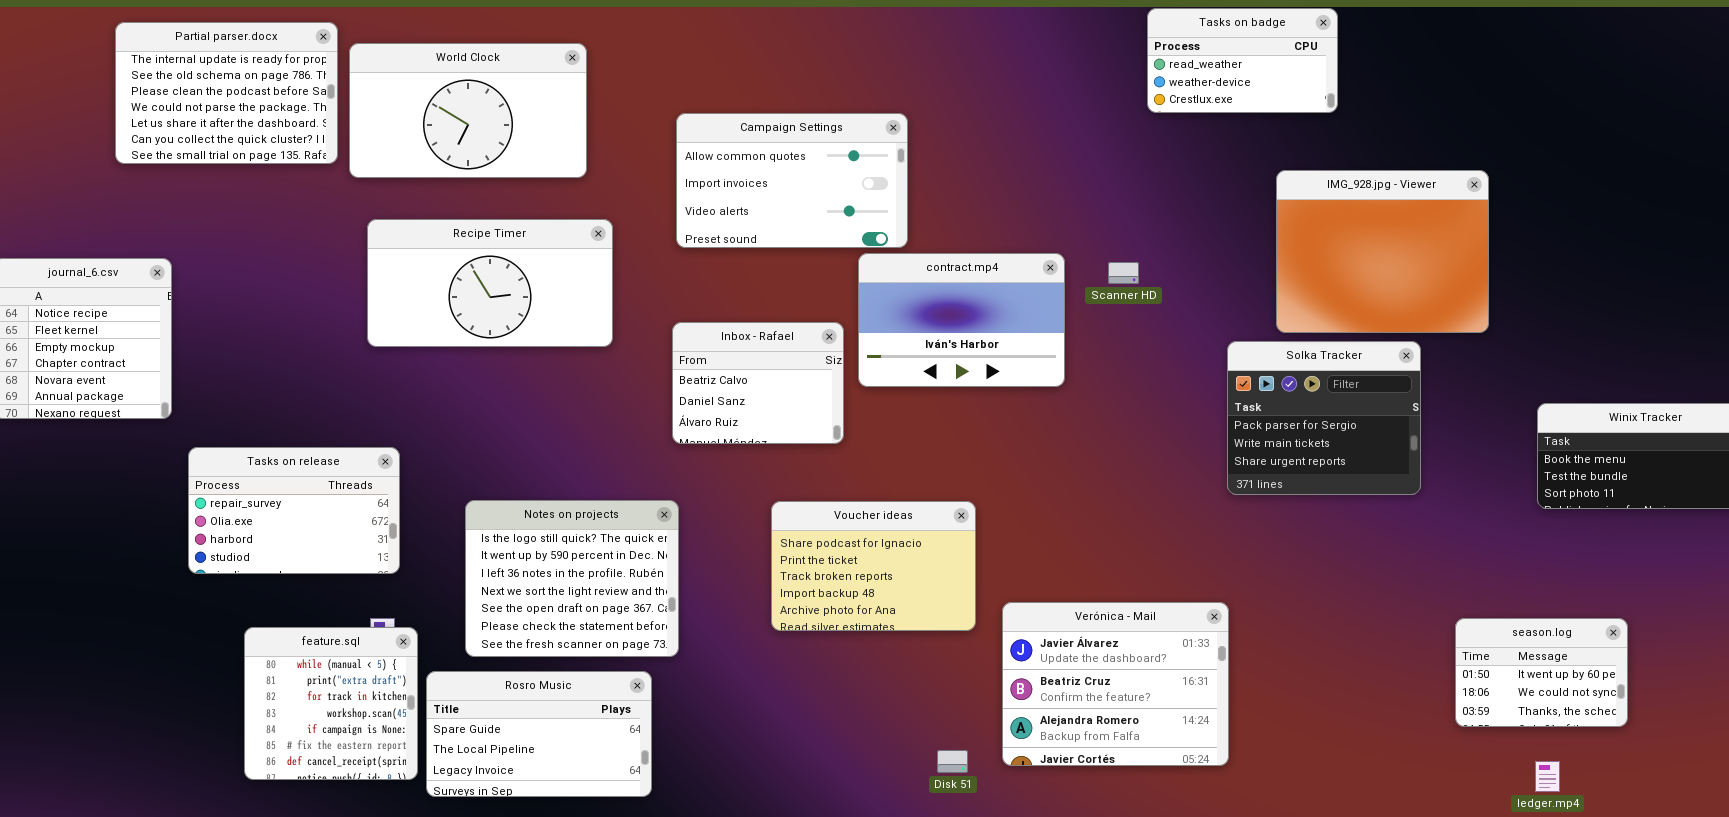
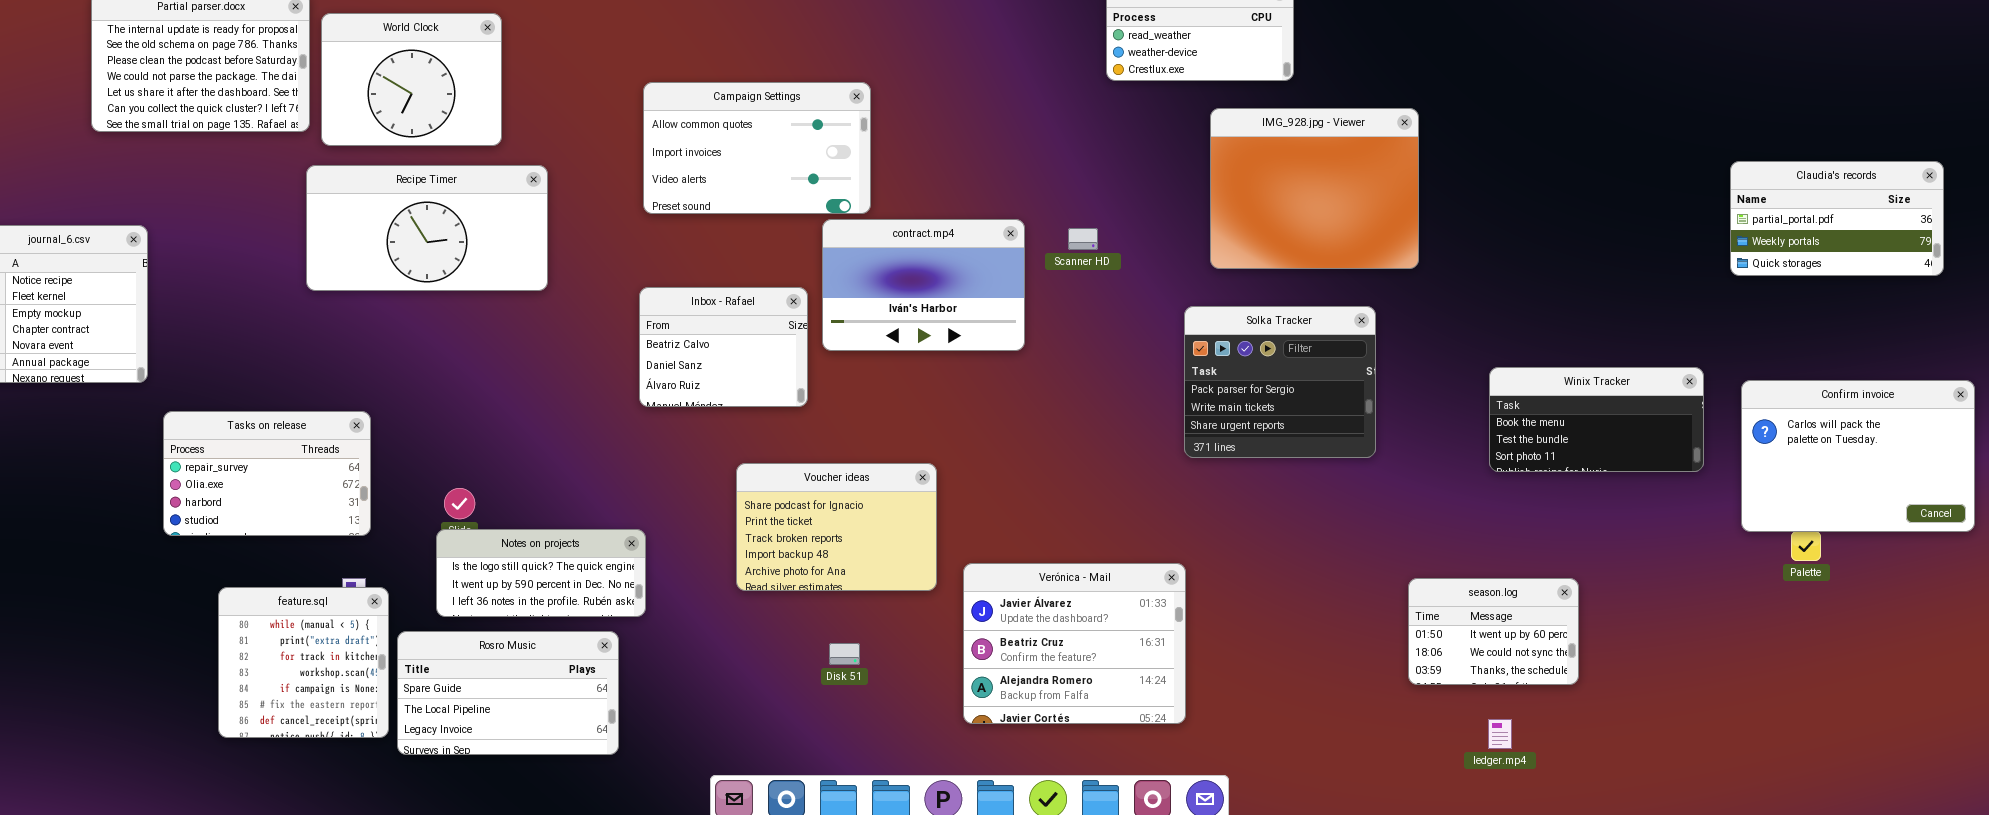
World Clock: [349,43,587,178] -> [321,13,502,146], resized
IMG_928.jpg - Viewer: [1276,170,1489,333] -> [1210,108,1419,269], moved
Recipe Timer: [367,219,613,347] -> [306,165,548,291], moved
Notes on projects: [465,500,679,657] -> [436,529,646,617], resized
Disk 51: [937,750,968,773] -> [829,643,860,665], moved

